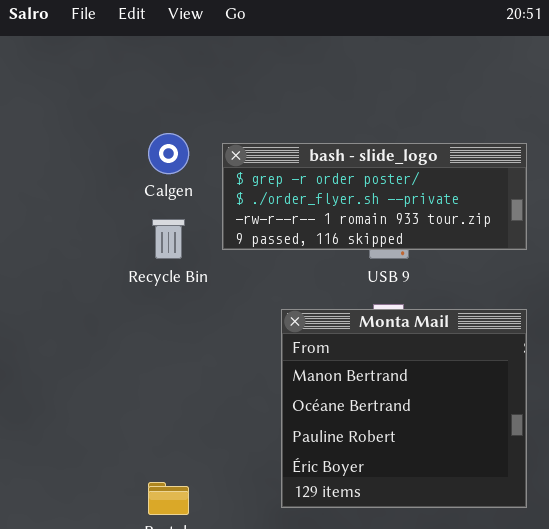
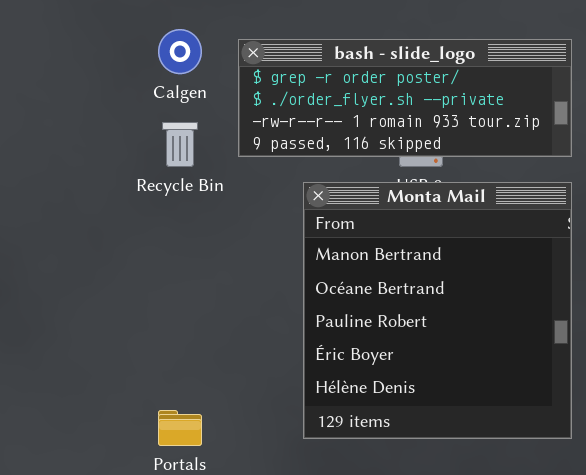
Monta Mail: [281,309,527,508] -> [303,182,572,439], resized

